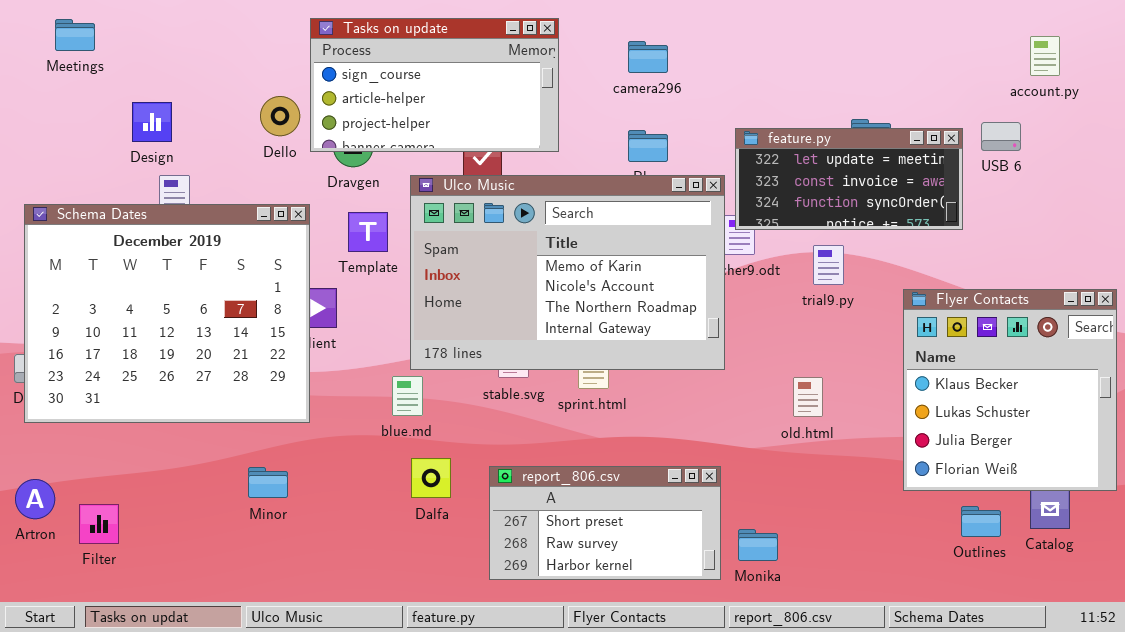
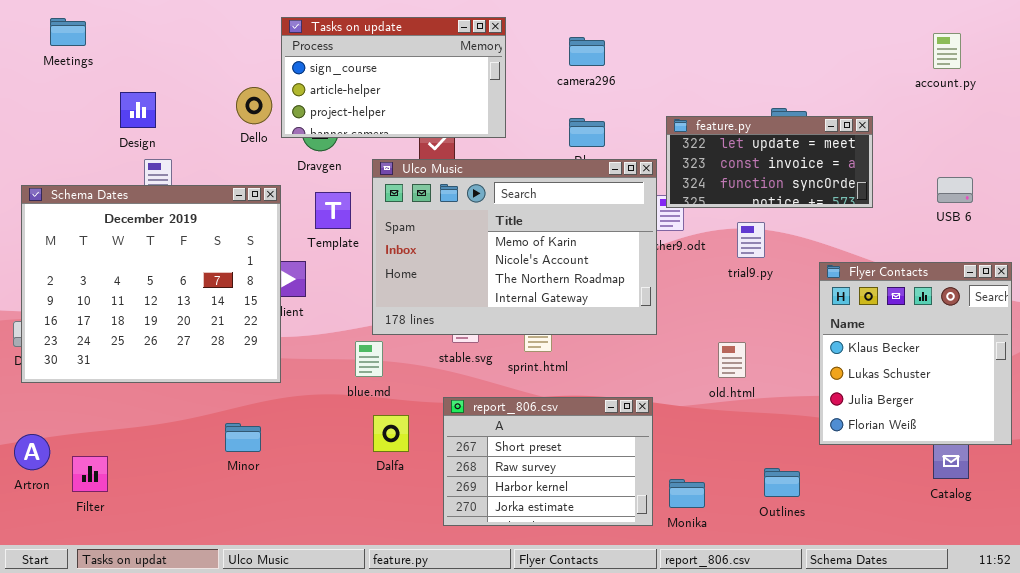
USB 6: [981,122,1021,151] -> [937,177,973,203], moved
report_806.csv: [489,466,721,580] -> [443,397,653,526], resized
Outlines: [961,506,1001,537] -> [764,468,800,497], moved

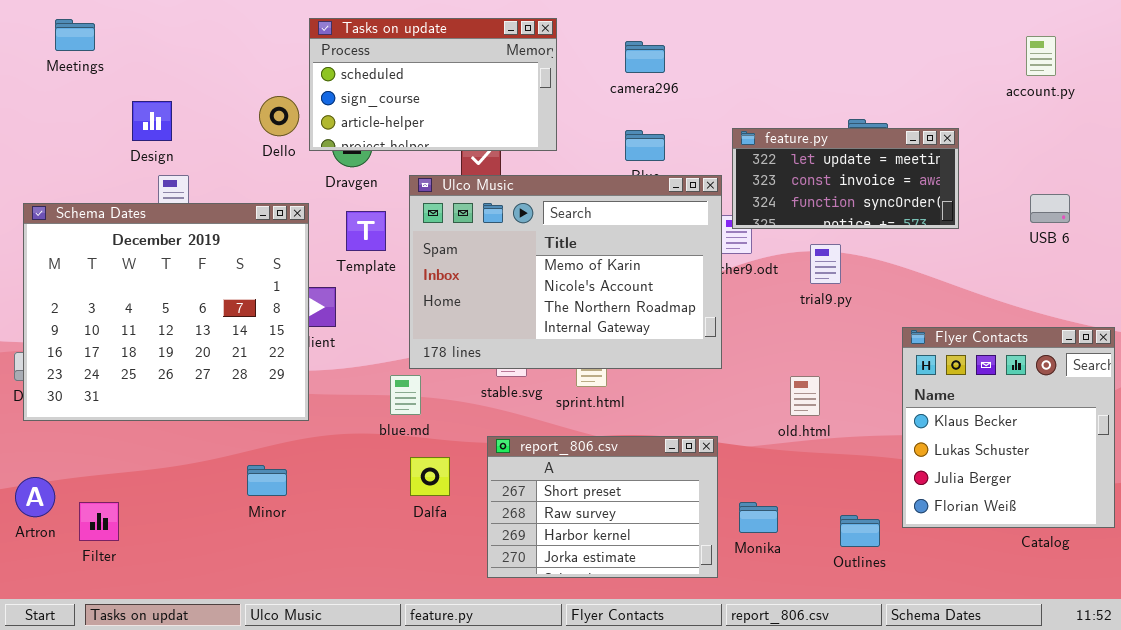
Tasks on update: [281,17,506,138] -> [309,18,557,151], scrolled up 1 row
Flyer Contacts: [819,262,1012,445] -> [902,327,1115,528], moved
Monika: [669,479,705,508] -> [739,502,778,533], moved

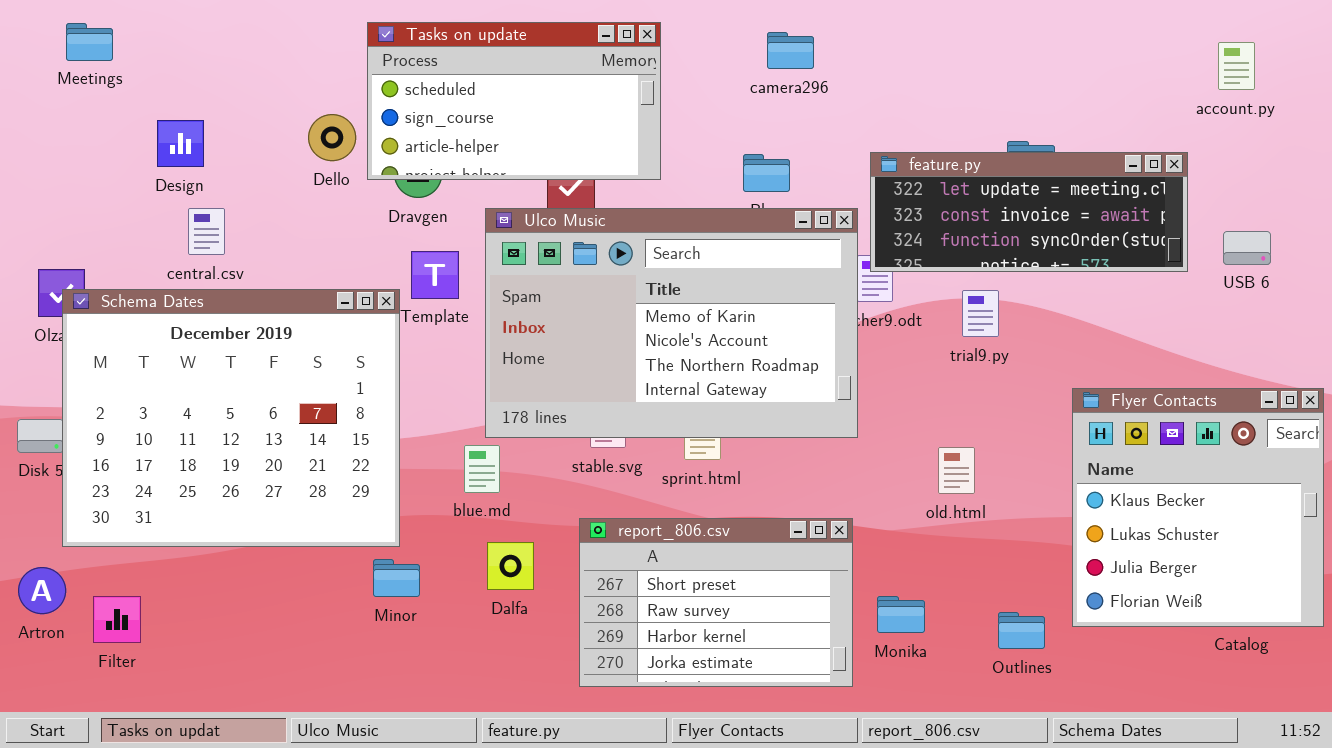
camera296: [625,41,665,73] -> [767,32,814,69], moved
feature.py: [732,128,959,229] -> [870,152,1188,272], resized
Schema Dates: [23,203,309,421] -> [62,289,400,547], moved
Minor: [247,465,287,496] -> [373,559,420,597], moved

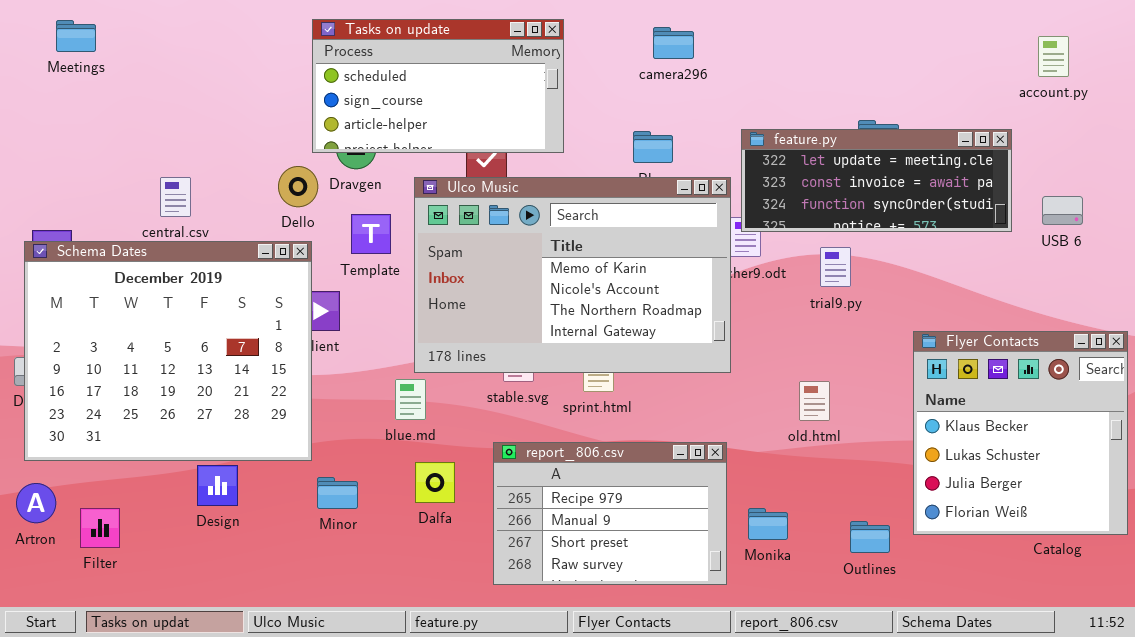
Dello: [308,114,356,161] -> [278,166,318,207], moved
Design: [157,120,204,167] -> [197,465,238,506], moved
Schema Dates: [62,289,400,547] -> [24,241,312,461], moved
report_806.csv: [579,518,853,687] -> [493,442,727,585], scrolled up 2 rows

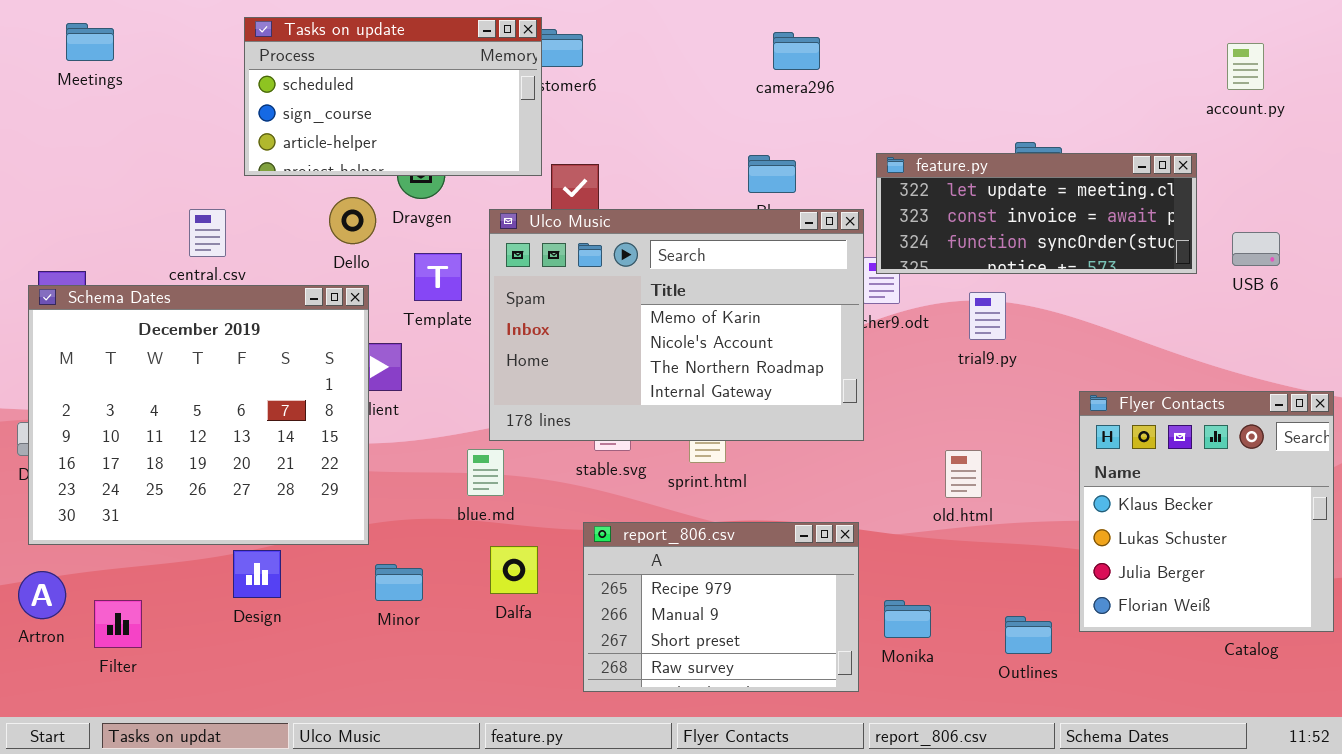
Tasks on update: [312,19,564,153] -> [244,17,542,176], moved

